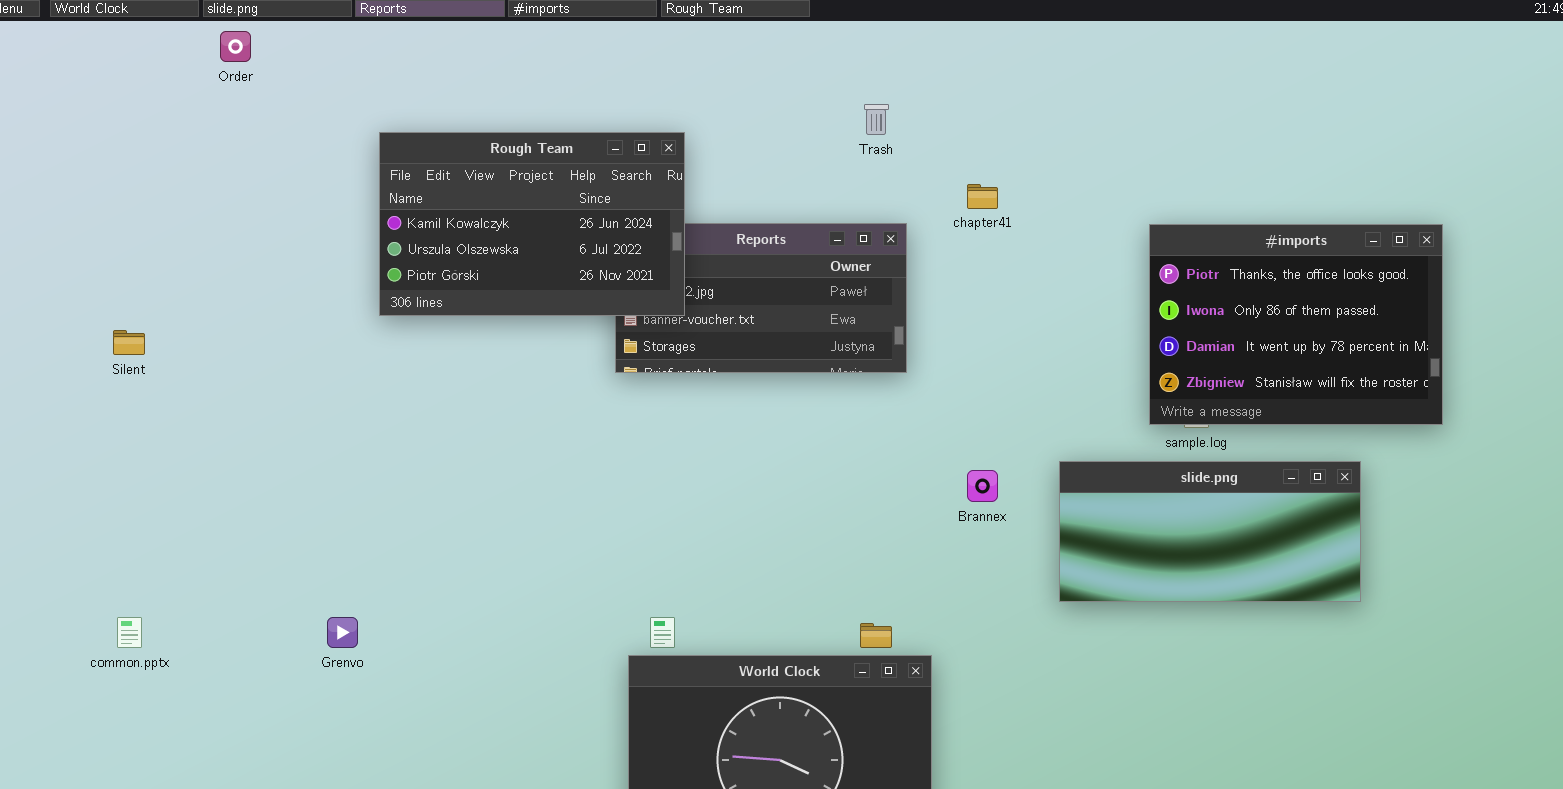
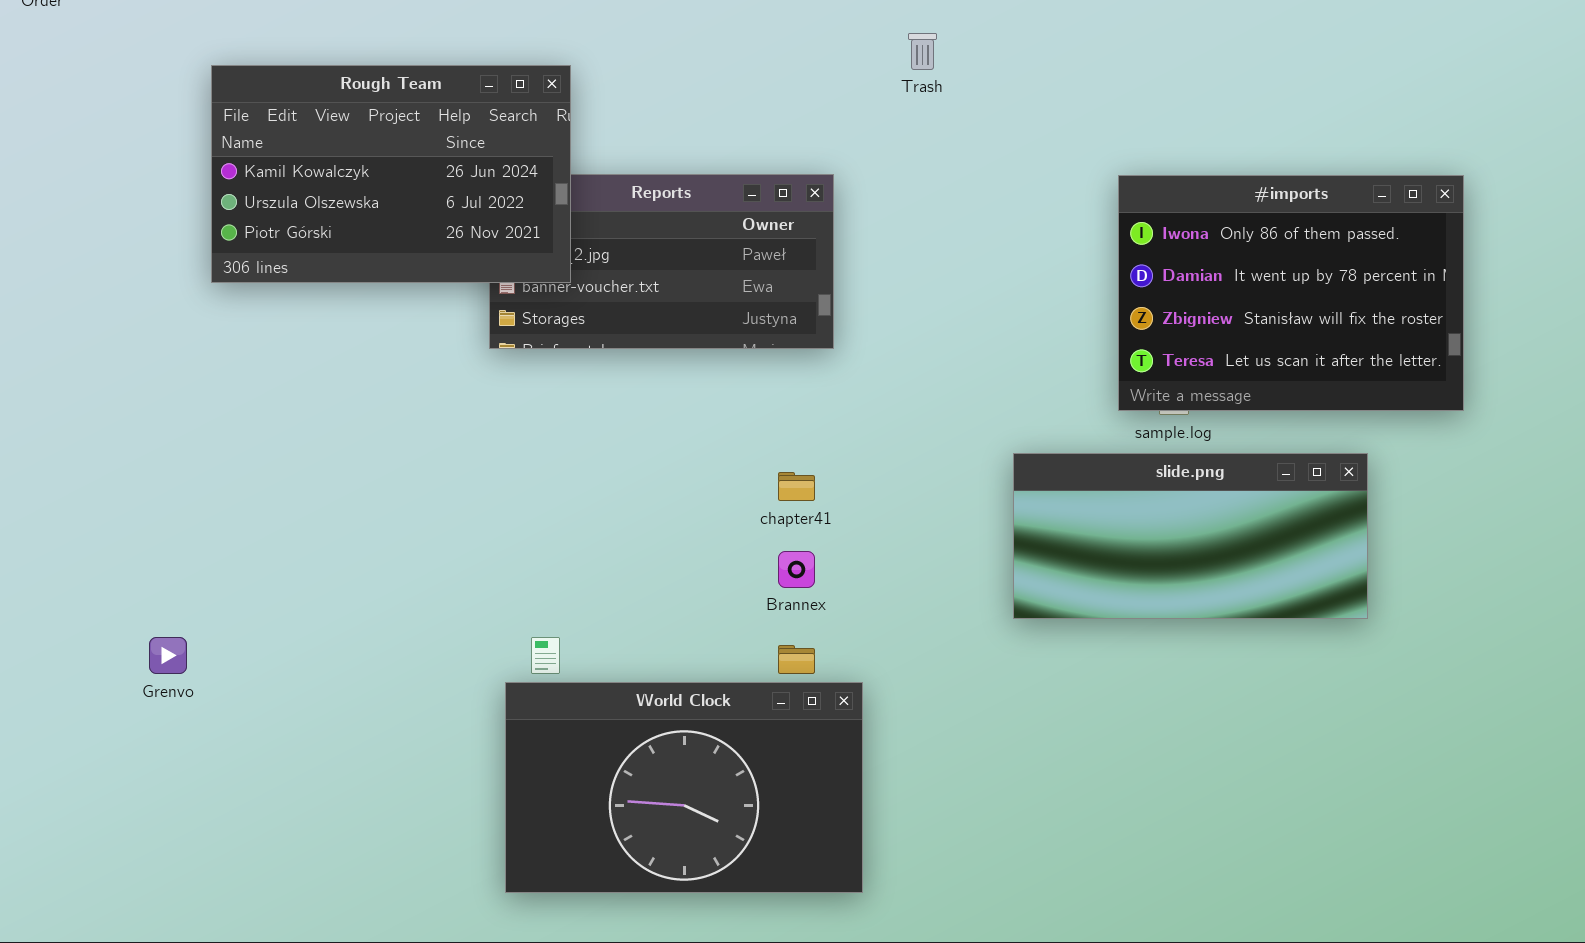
Trash: [864,104,889,135] -> [908,33,937,70], moved
chapter41: [967,184,998,209] -> [778,472,815,501], moved
#imports: [1149,224,1443,425] -> [1118,175,1464,411], scrolled down 1 row
Brannex: [967,470,998,502] -> [778,551,815,588], moved

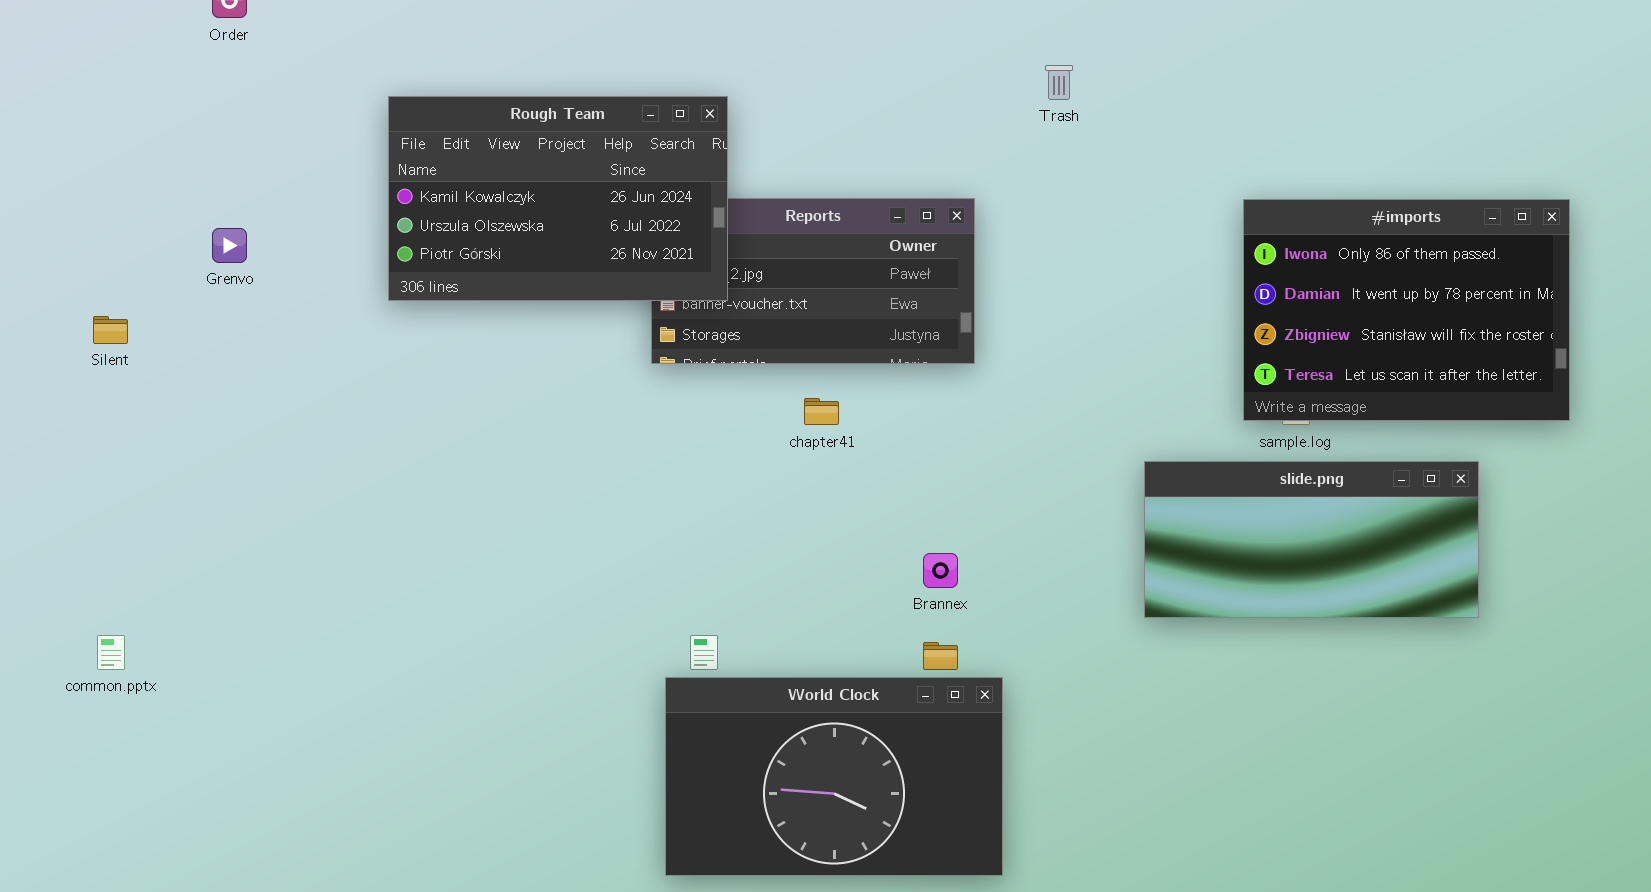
chapter41: [778,472,815,501] -> [804,398,839,425], moved
Grenvo: [149,637,187,674] -> [212,228,247,263], moved

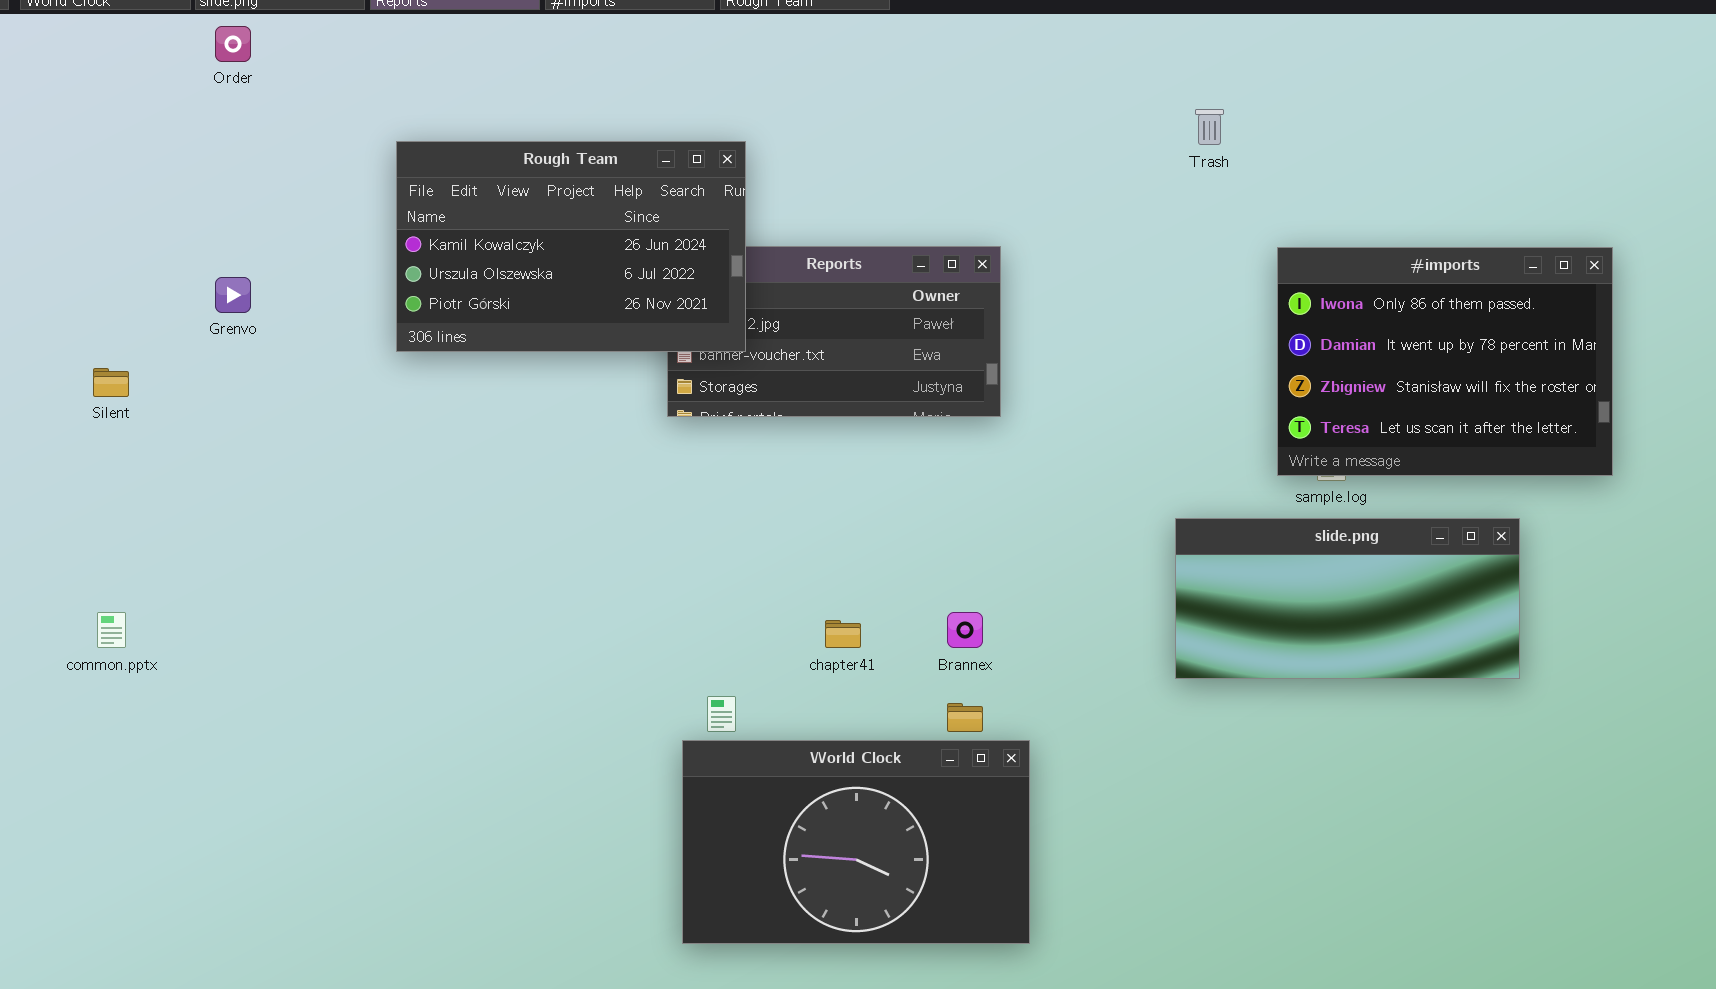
Trash: [1045,65,1073,100] -> [1195,109,1224,145], moved
chapter41: [804,398,839,425] -> [825,620,861,648], moved
common.pptx: [97,635,125,670] -> [97,612,126,648], moved

